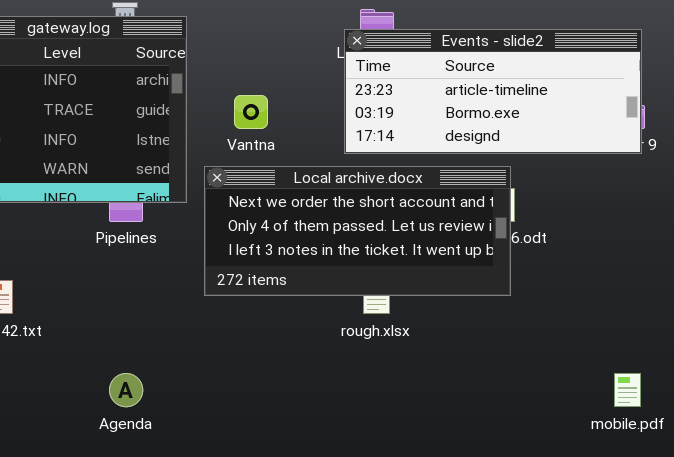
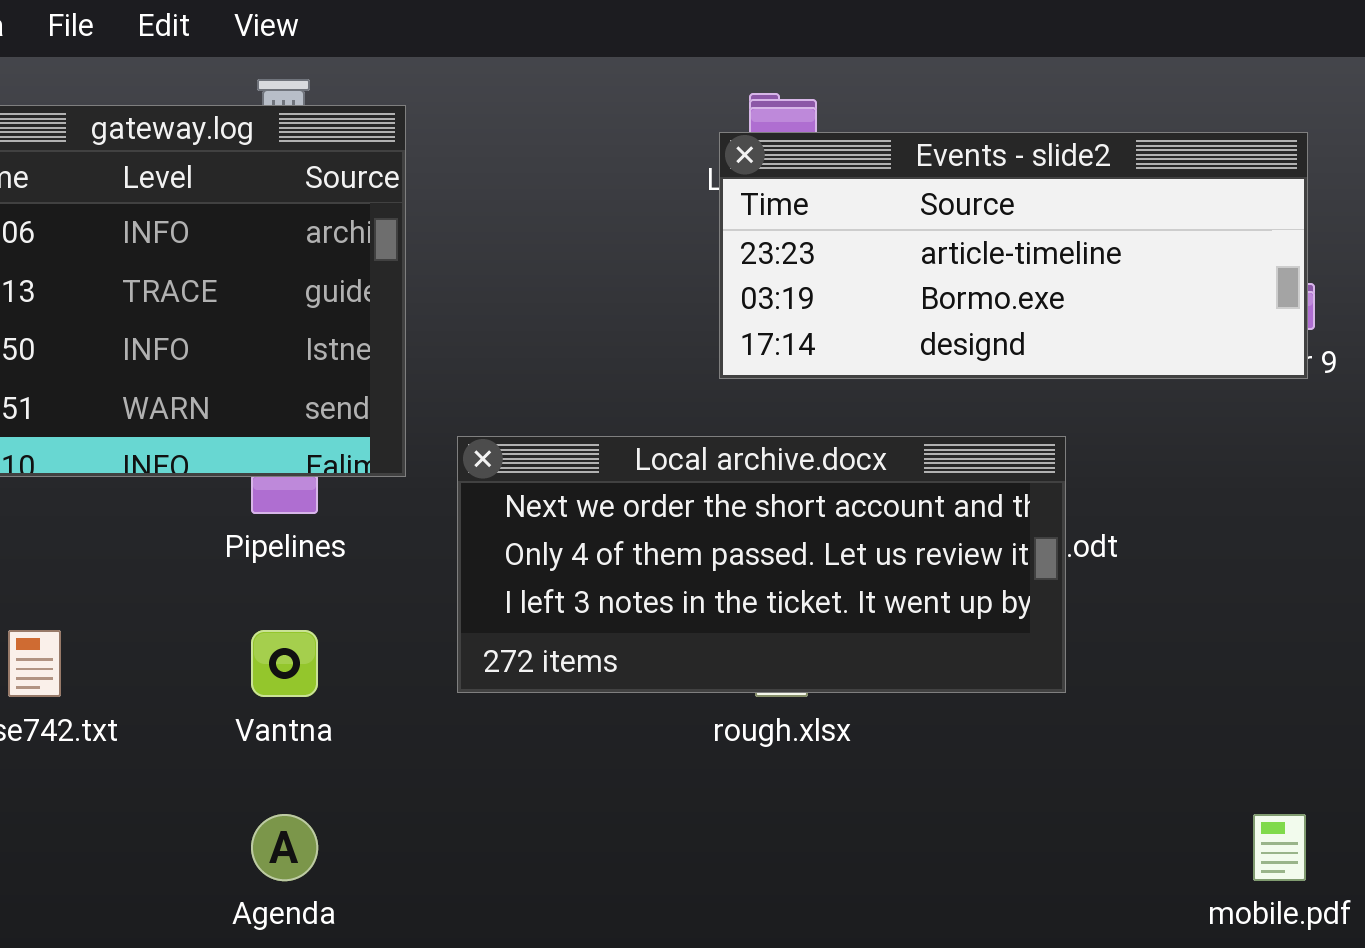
Vantna: [234,95,268,129] -> [251,630,318,697], moved
Local archive.docx: [204,166,511,296] -> [457,436,1066,693], moved

